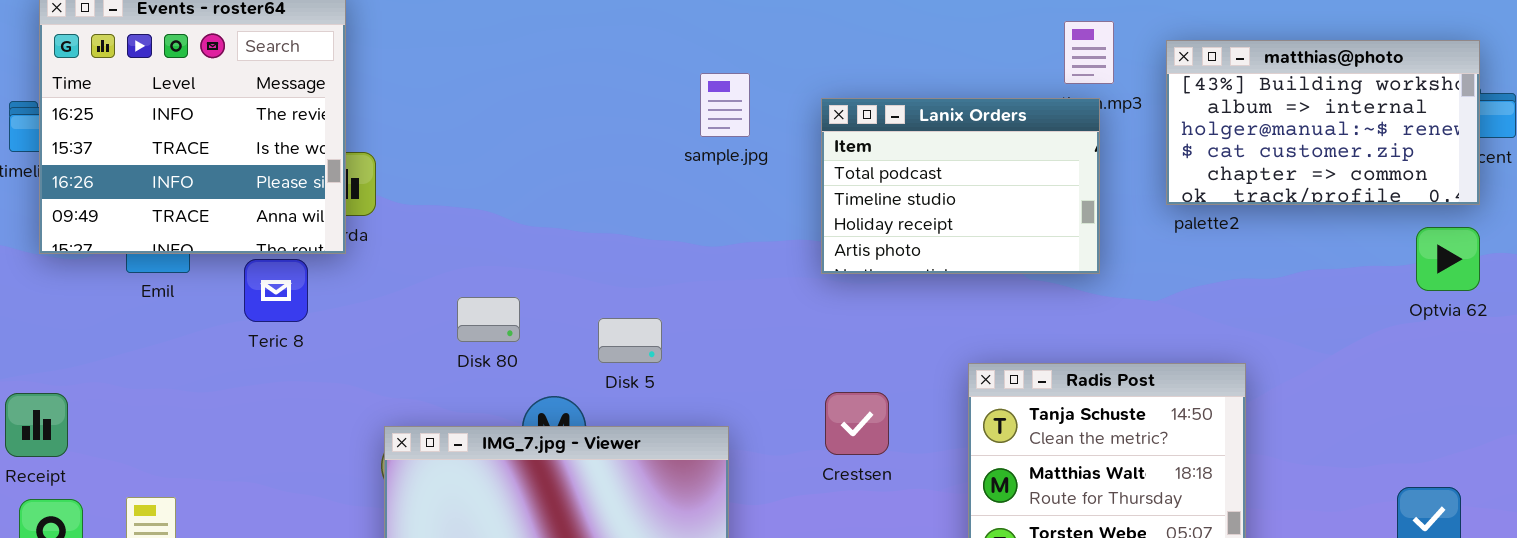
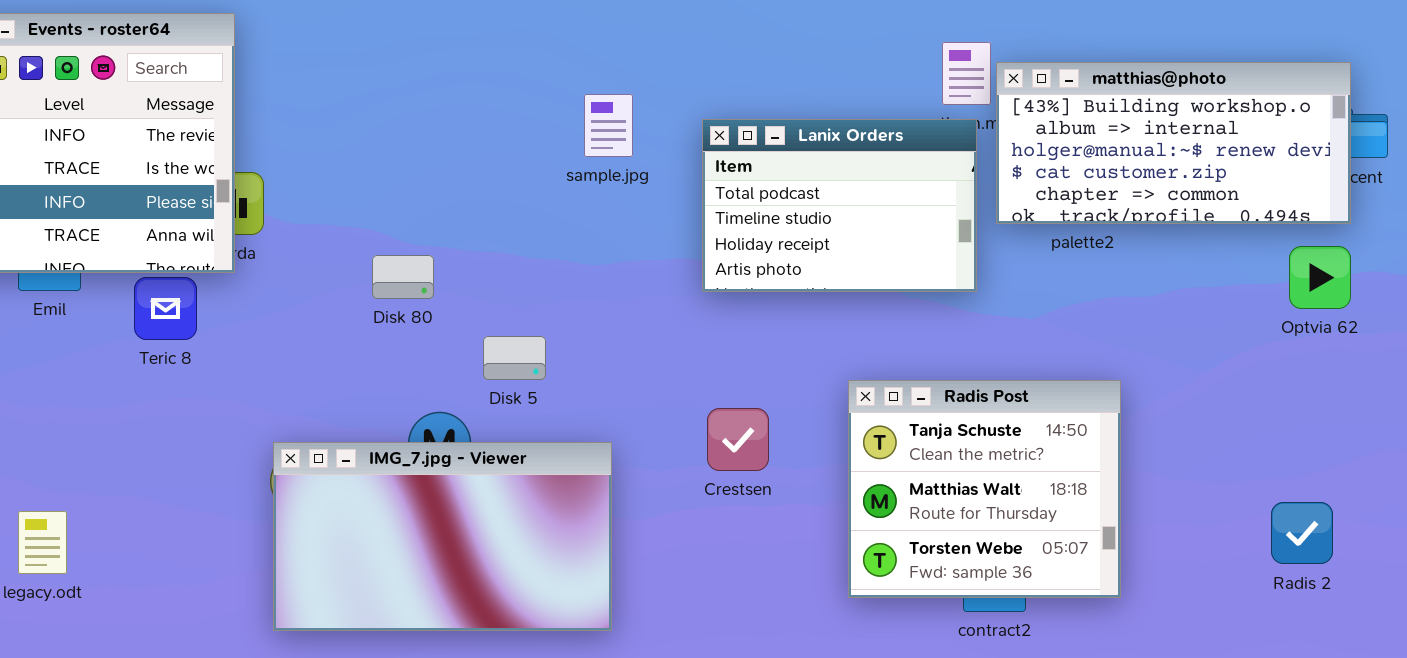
matthias@photo: [1166,40,1480,205] -> [996,62,1351,224], resized
Disk 80: [457,297,520,342] -> [372,255,434,299], moved

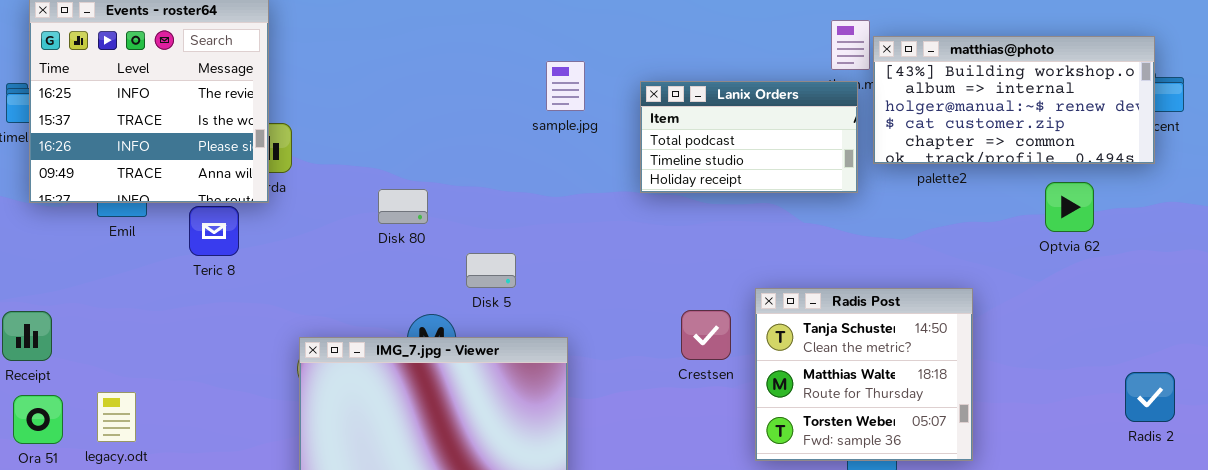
Lanix Orders: [702,119,977,292] -> [640,81,858,193], resized
Optvia 62: [1289,246,1351,309] -> [1045,182,1094,232], moved
Crestsen: [707,408,769,471] -> [681,310,731,360], moved
Radis 2: [1271,502,1333,564] -> [1125,372,1175,422], moved

